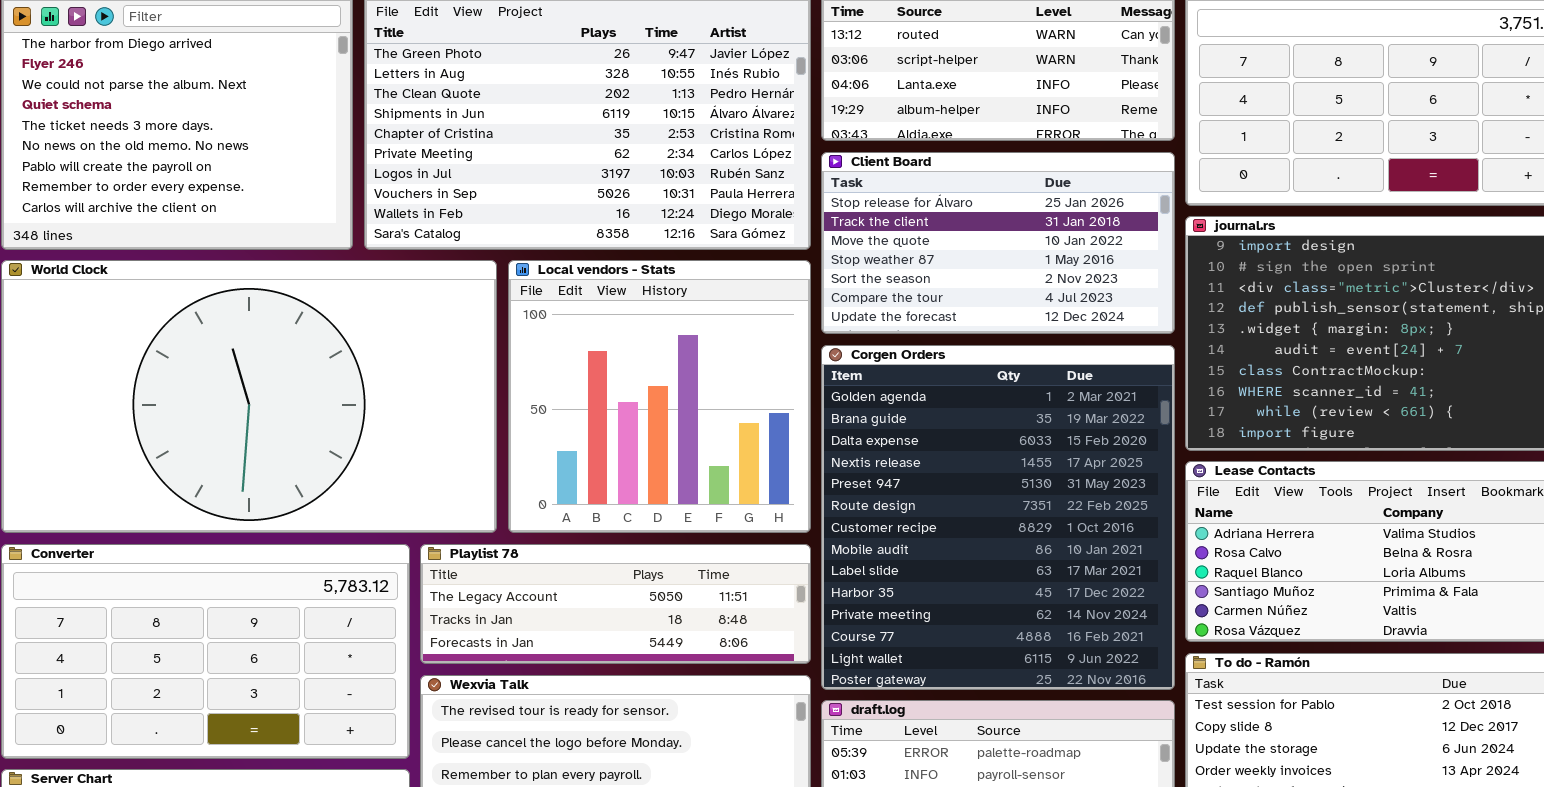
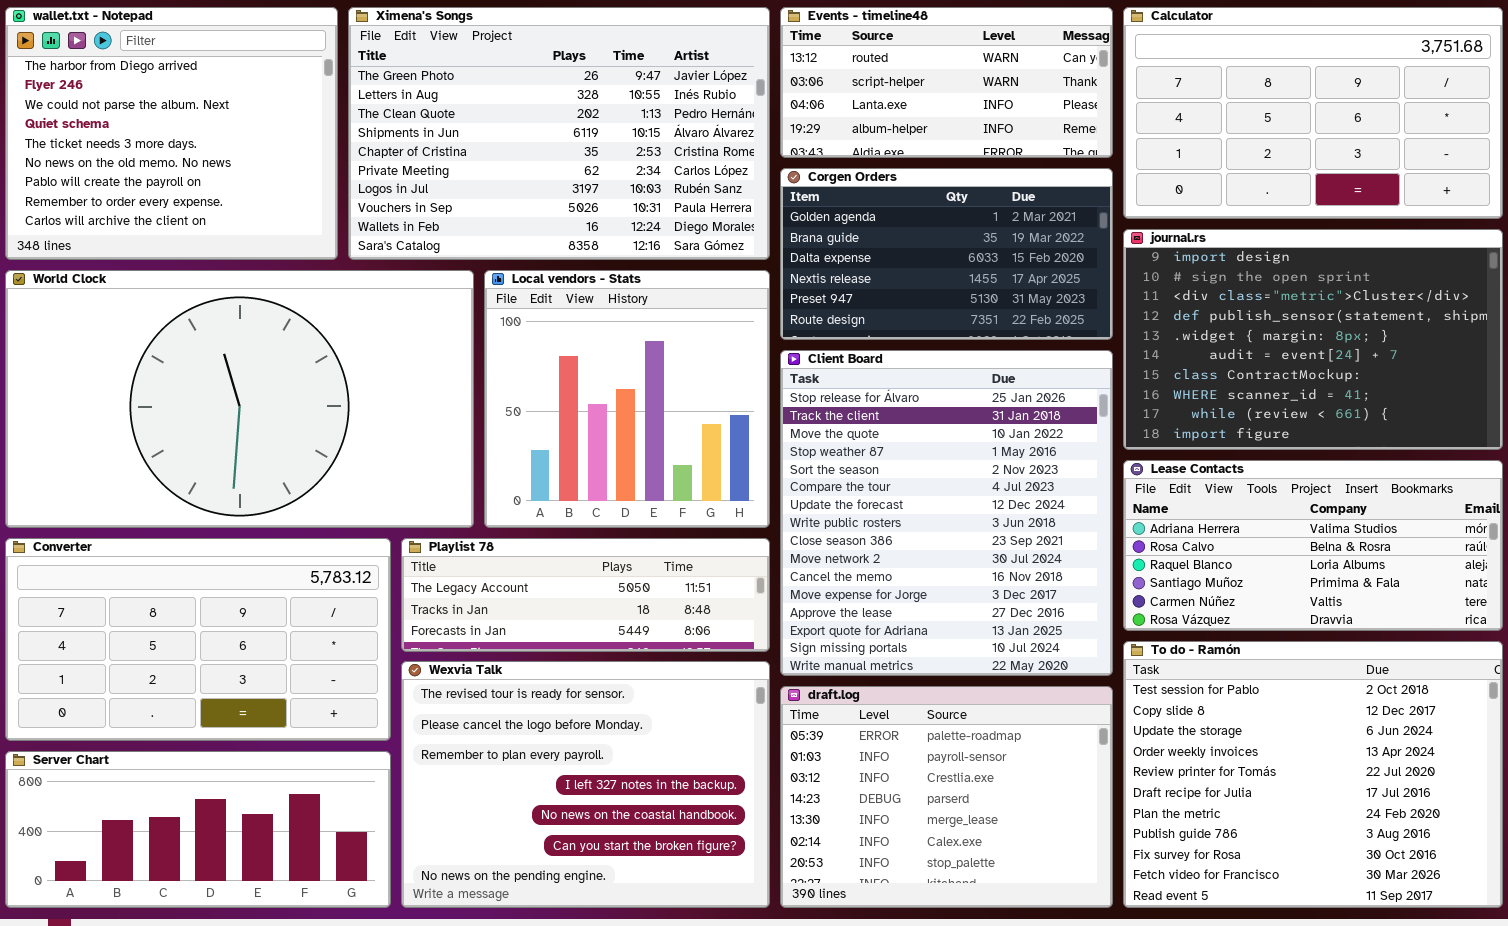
Client Board: [821,152,1175,334] -> [780,350,1113,676], moved, resized
Corgen Orders: [821,345,1175,690] -> [780,168,1113,340], moved, resized

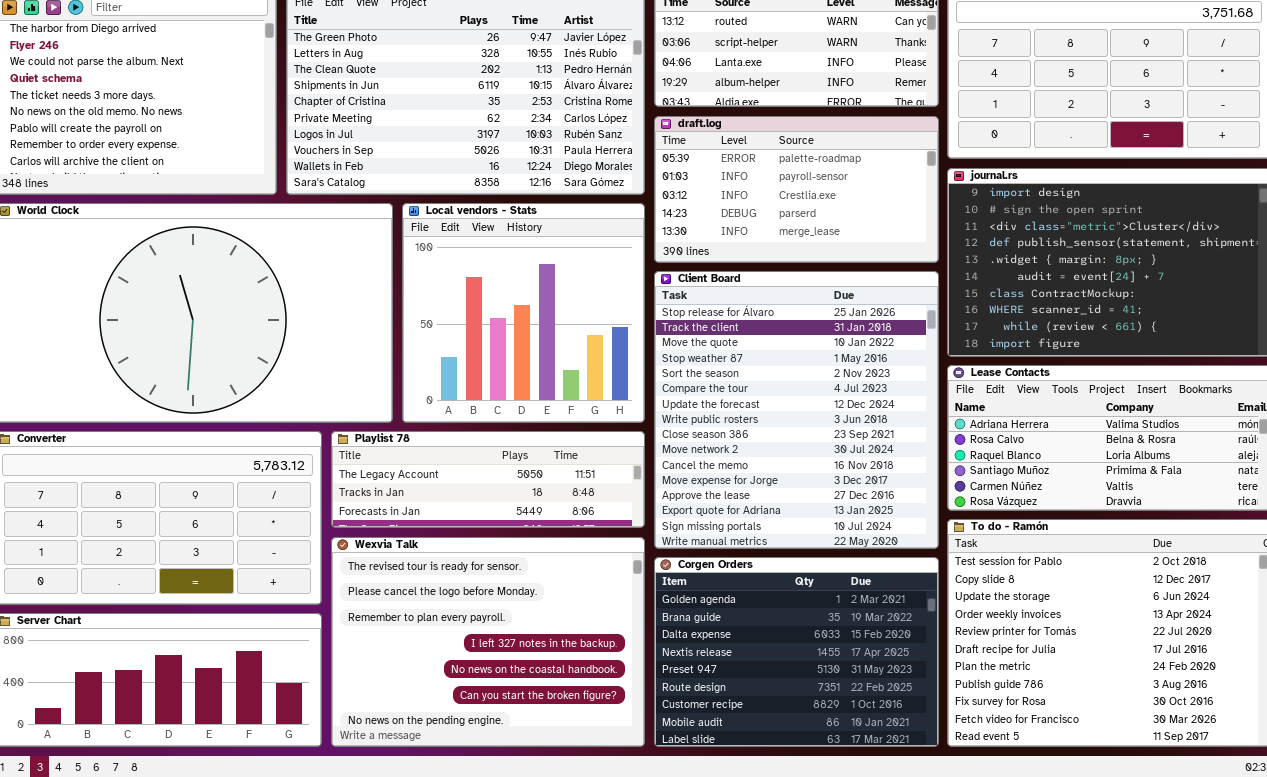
Corgen Orders: [780,168,1113,340] -> [654,557,939,747], moved, resized
draft.log: [780,686,1113,908] -> [654,116,939,263], moved, resized

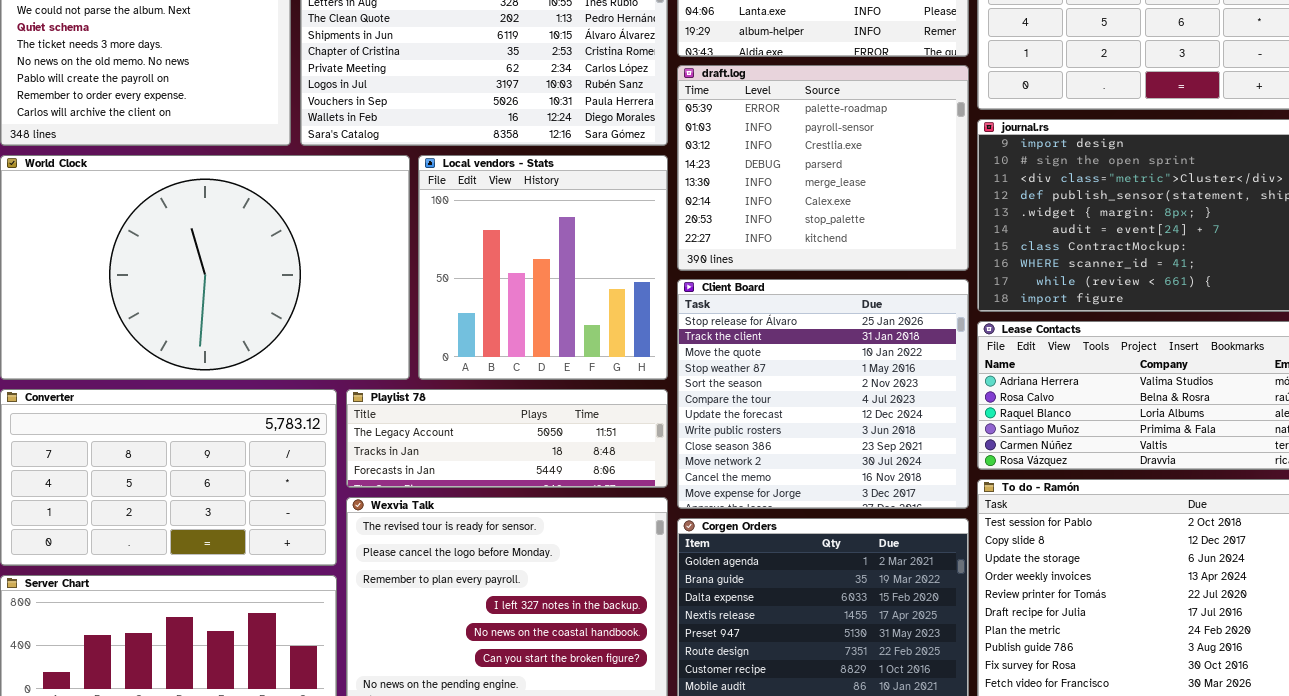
draft.log: [654,116,939,263] -> [677,65,969,271], resized
Client Board: [654,271,939,549] -> [677,279,969,509], resized

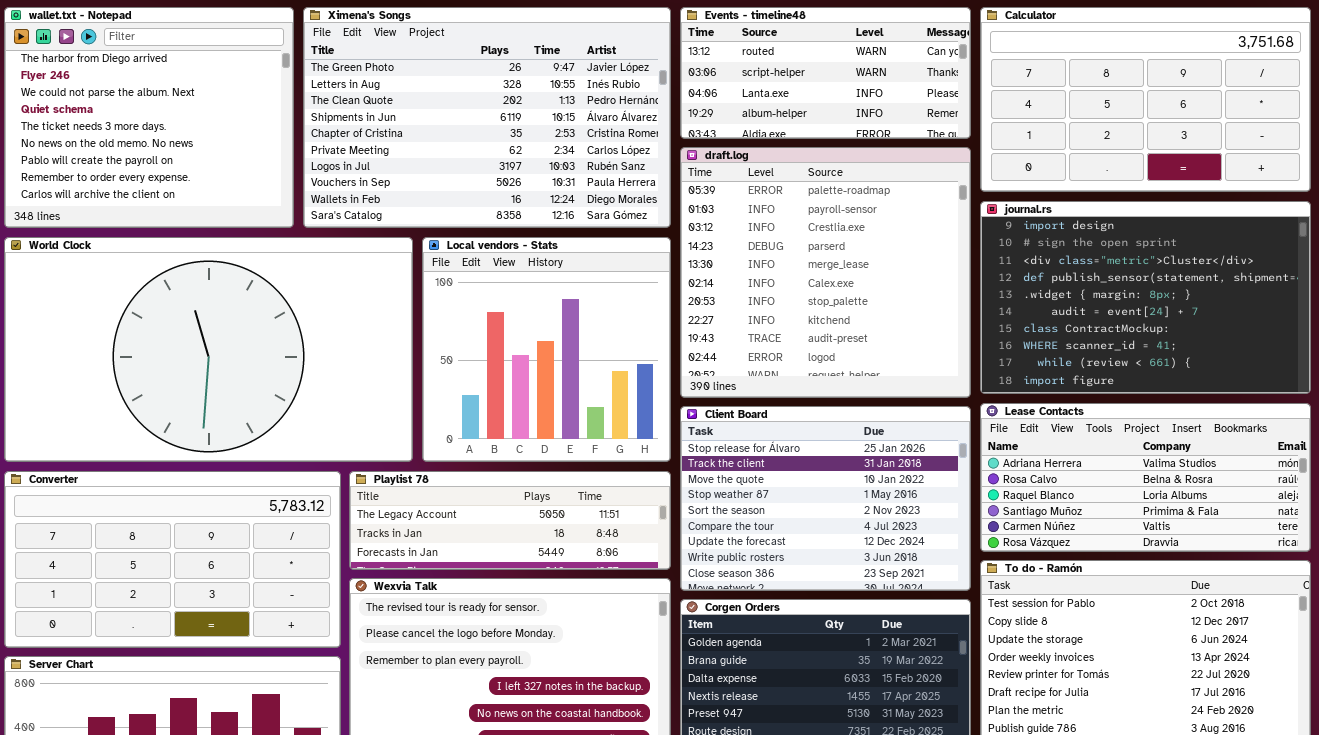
draft.log: [677,65,969,271] -> [680,147,971,398], resized
Client Board: [677,279,969,509] -> [680,406,971,591], resized

